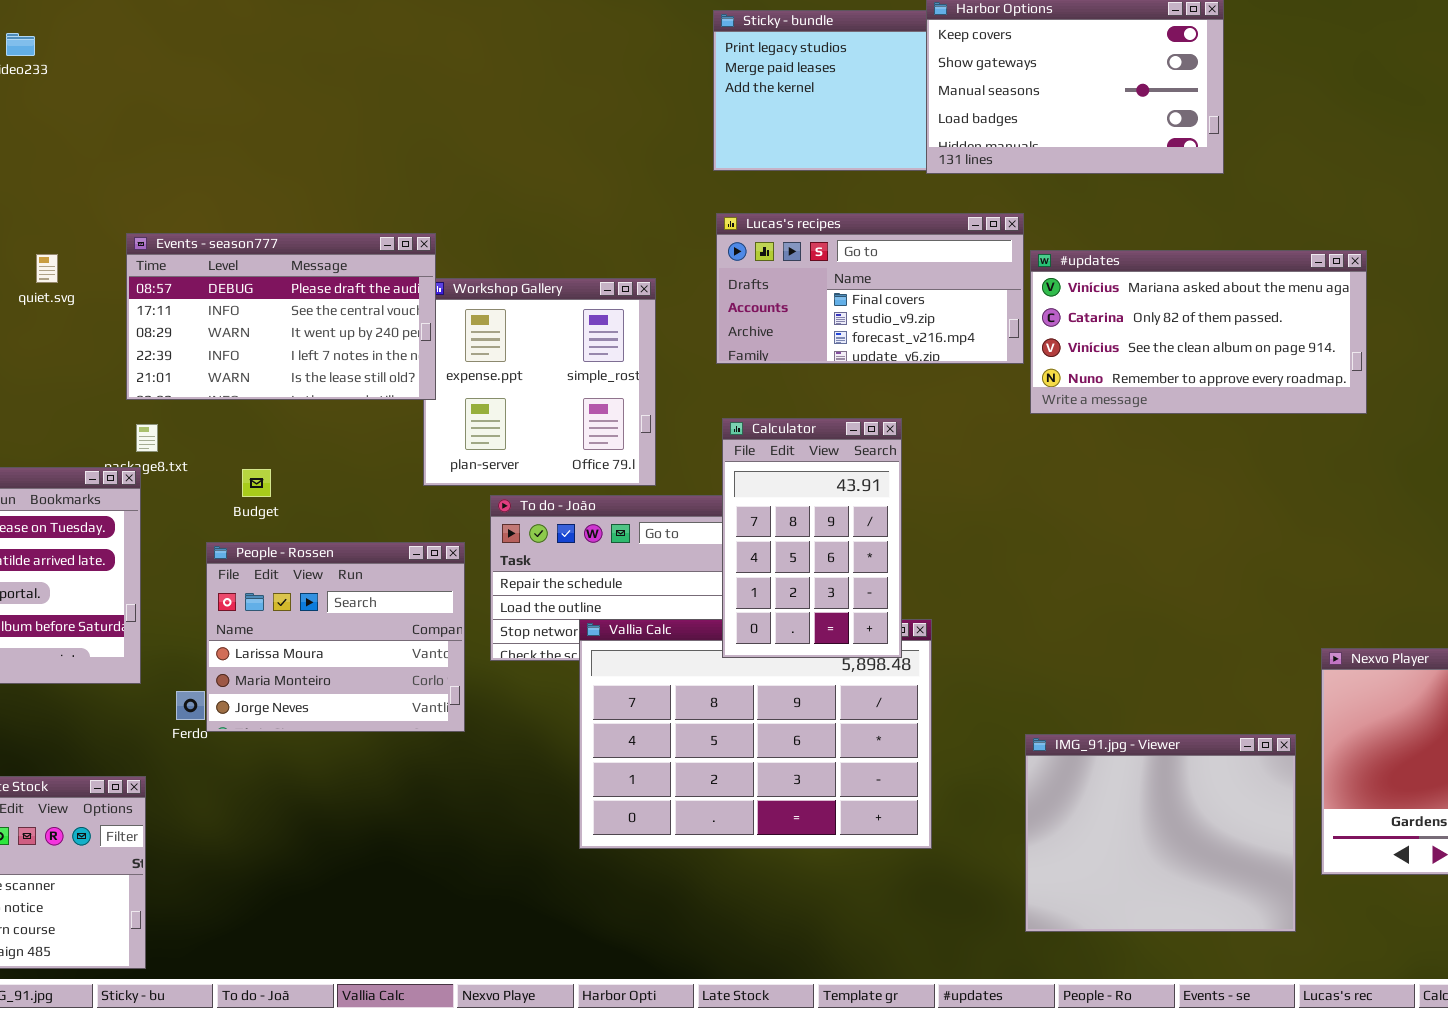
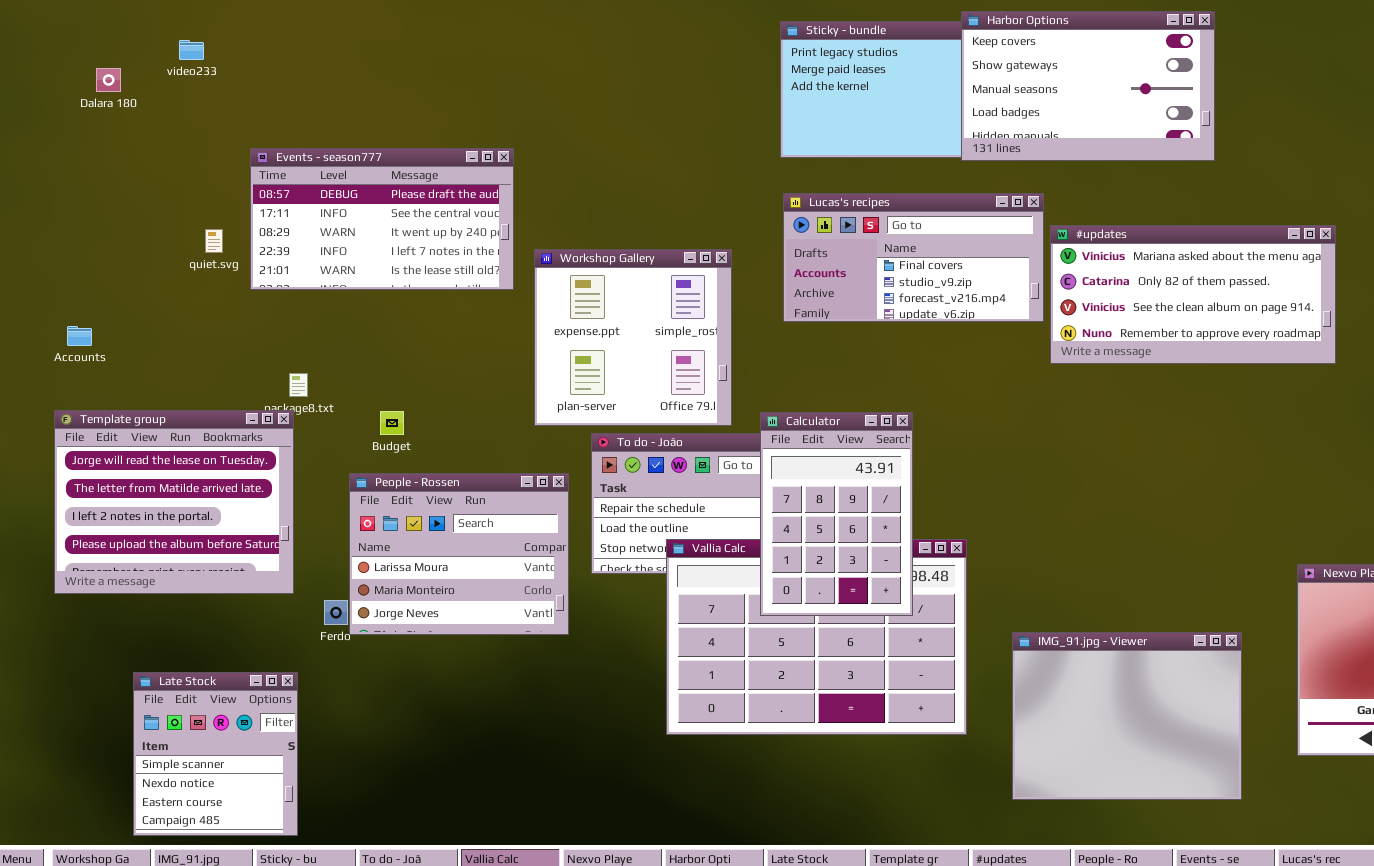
Events - season777: [126,233,436,400] -> [250,148,514,290], moved
Calculator: [722,418,902,658] -> [760,412,913,616], moved
IMG_91.jpg - Viewer: [1025,734,1296,932] -> [1012,632,1242,800], moved

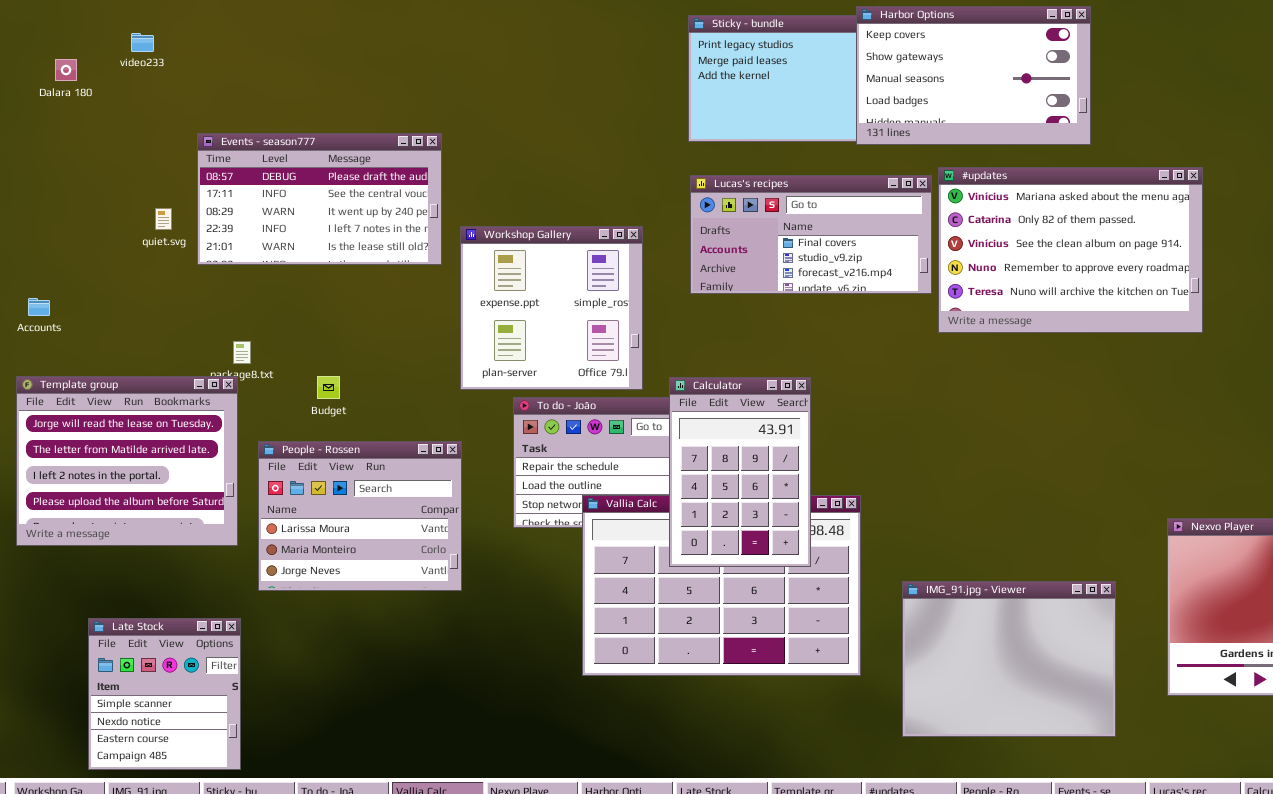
#updates: [1050,225,1336,364] -> [938,167,1203,333], resized
People - Rossen: [349,473,569,635] -> [258,441,462,591], moved

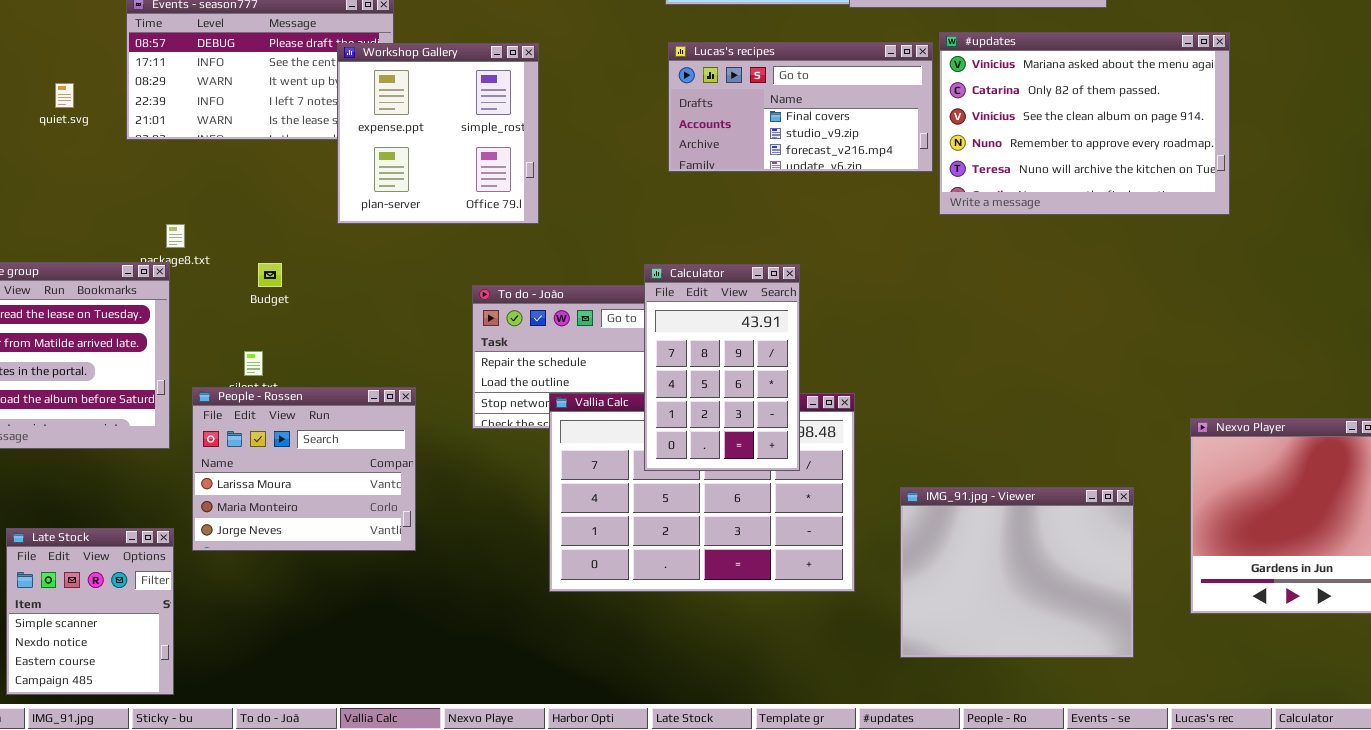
quiet.svg: [155,208,172,230] -> [55,83,74,108], moved
Workshop Gallery: [460,226,643,390] -> [337,43,539,224], moved
People - Rossen: [258,441,462,591] -> [192,387,416,551], moved

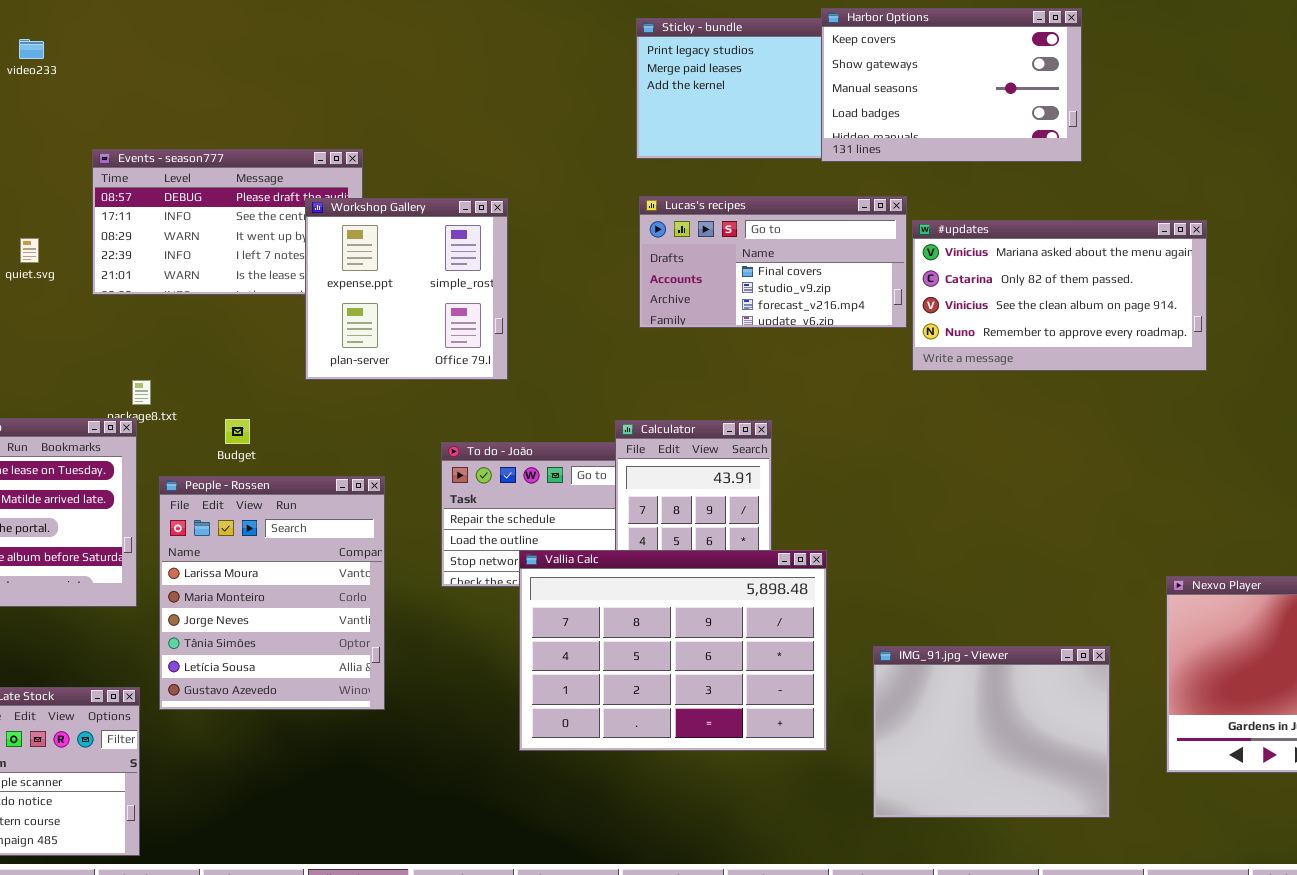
#updates: [939,32,1230,215] -> [912,220,1207,371], resized
People - Rossen: [192,387,416,551] -> [159,476,385,710], resized
Vallia Calc: [549,393,855,592] -> [519,550,827,751], raised

